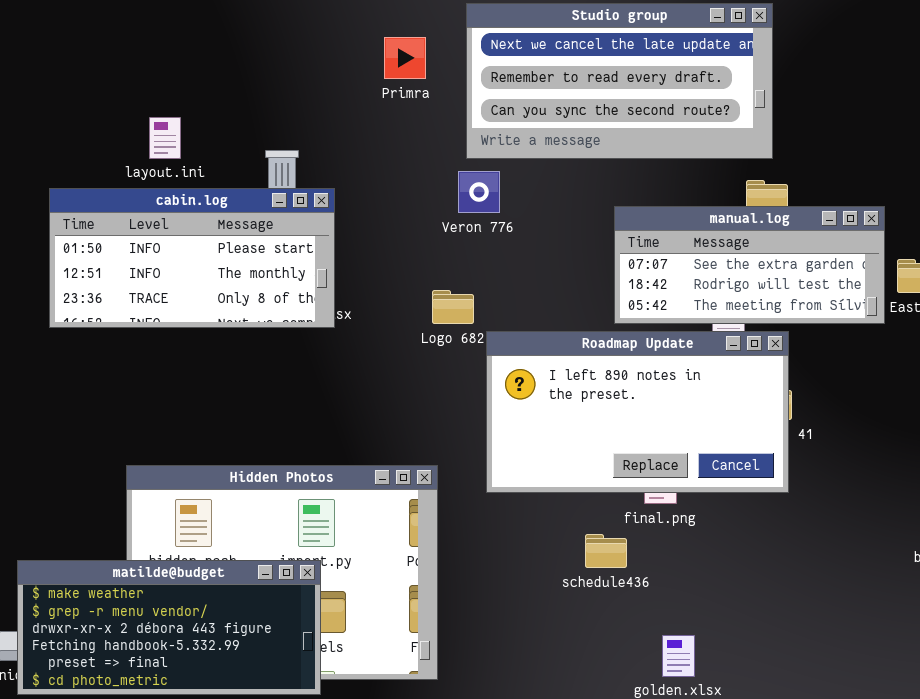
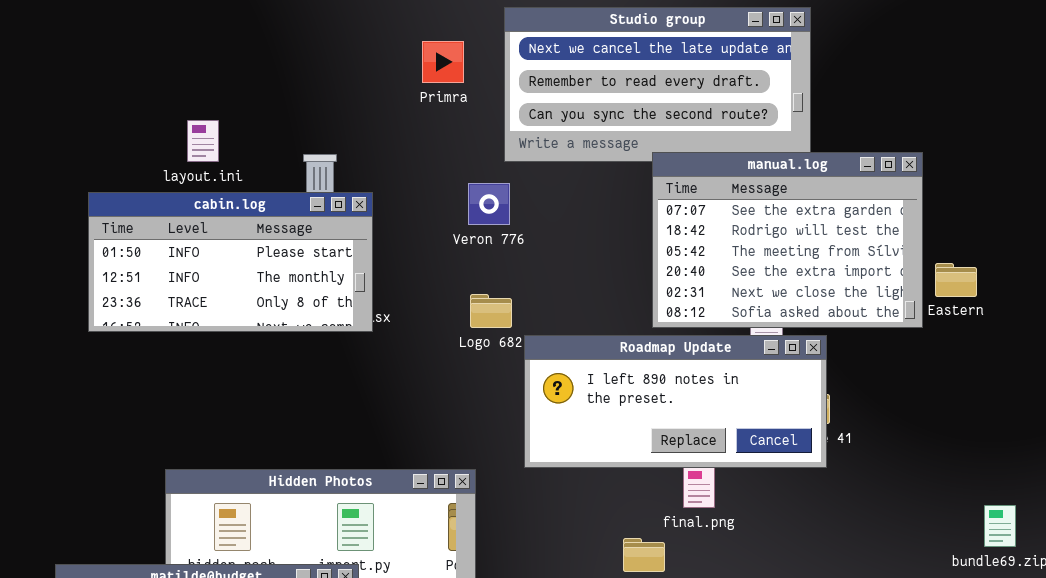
Veron 776: [458,171,500,213] -> [468,183,510,225], moved
manual.log: [614,206,885,324] -> [652,152,923,328], resized
Roadmap Update: [486,331,789,493] -> [524,335,827,468], resized

